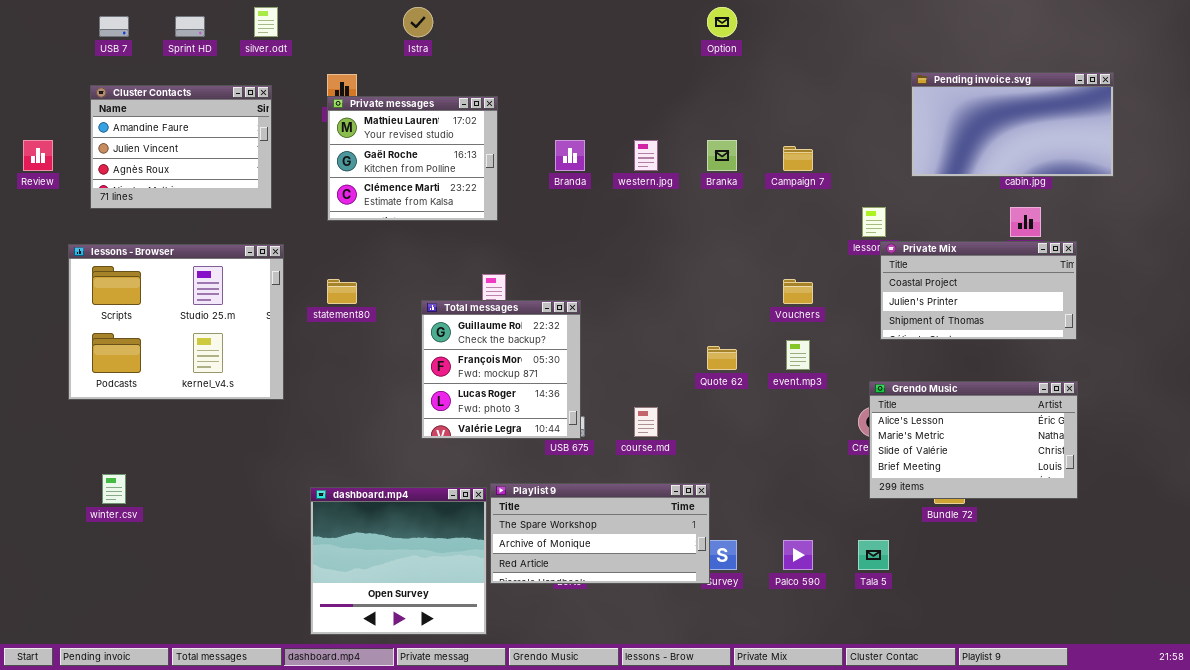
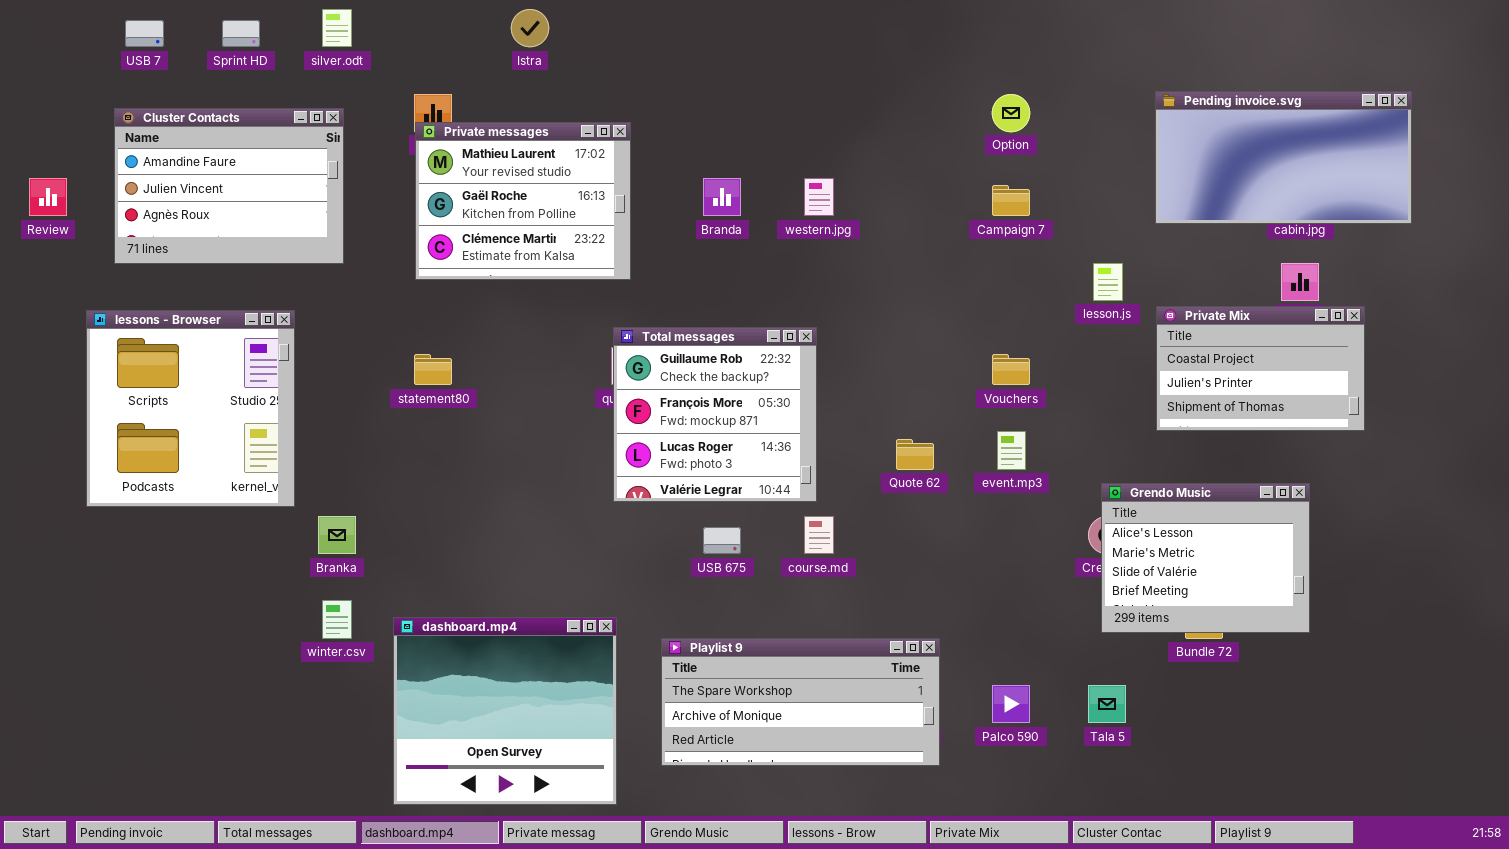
Option: [707,7,737,37] -> [992,94,1030,132], moved
Branka: [707,140,737,171] -> [318,516,356,554], moved
Private Mix: [880,241,1077,340] -> [1156,306,1365,431], resized
lessons - Browser: [68,244,284,400] -> [86,310,295,507], resized
Total messages: [421,300,581,439] -> [613,327,817,502], moved
Grendo Music: [869,381,1078,499] -> [1101,483,1310,633], resized
winter.csv: [102,474,126,504] -> [322,600,352,639], moved
Playlist 9: [490,483,710,584] -> [661,638,940,766], moved

